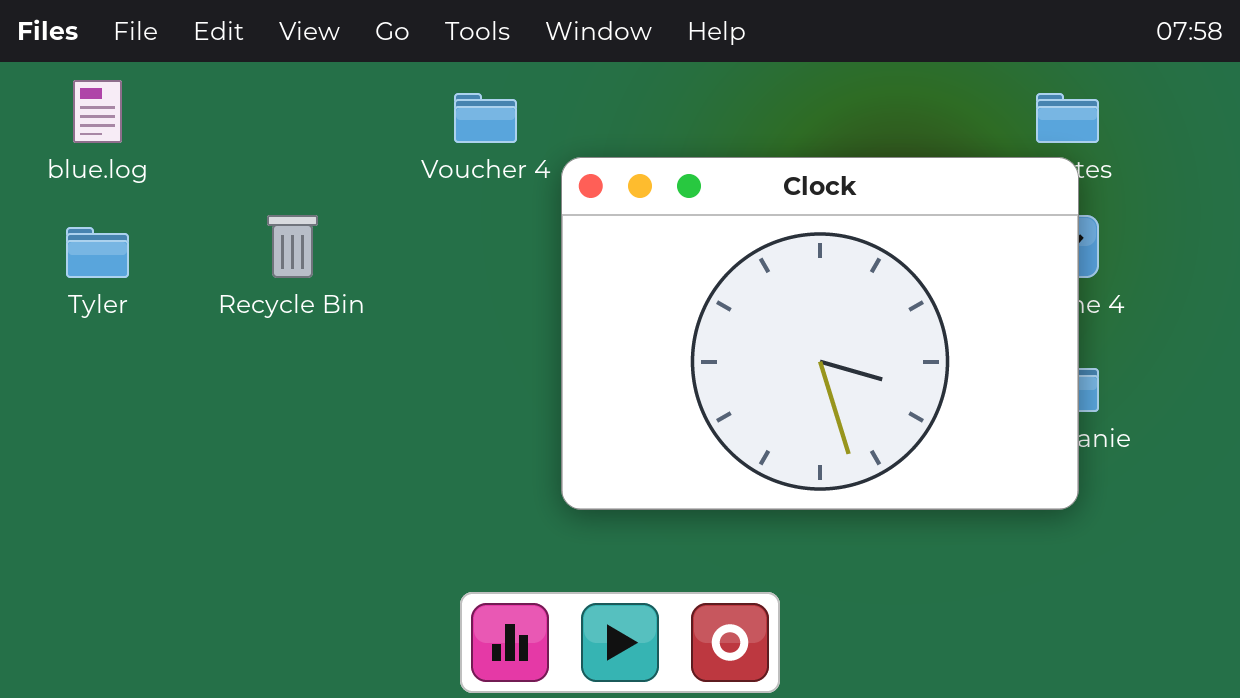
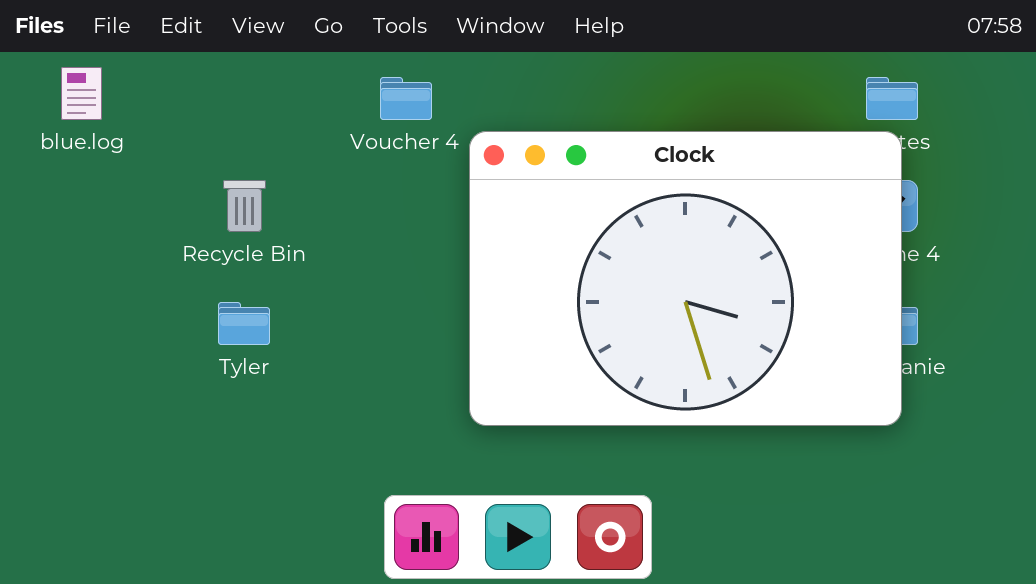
Tyler: [66,227,129,278] -> [218,302,270,345], moved

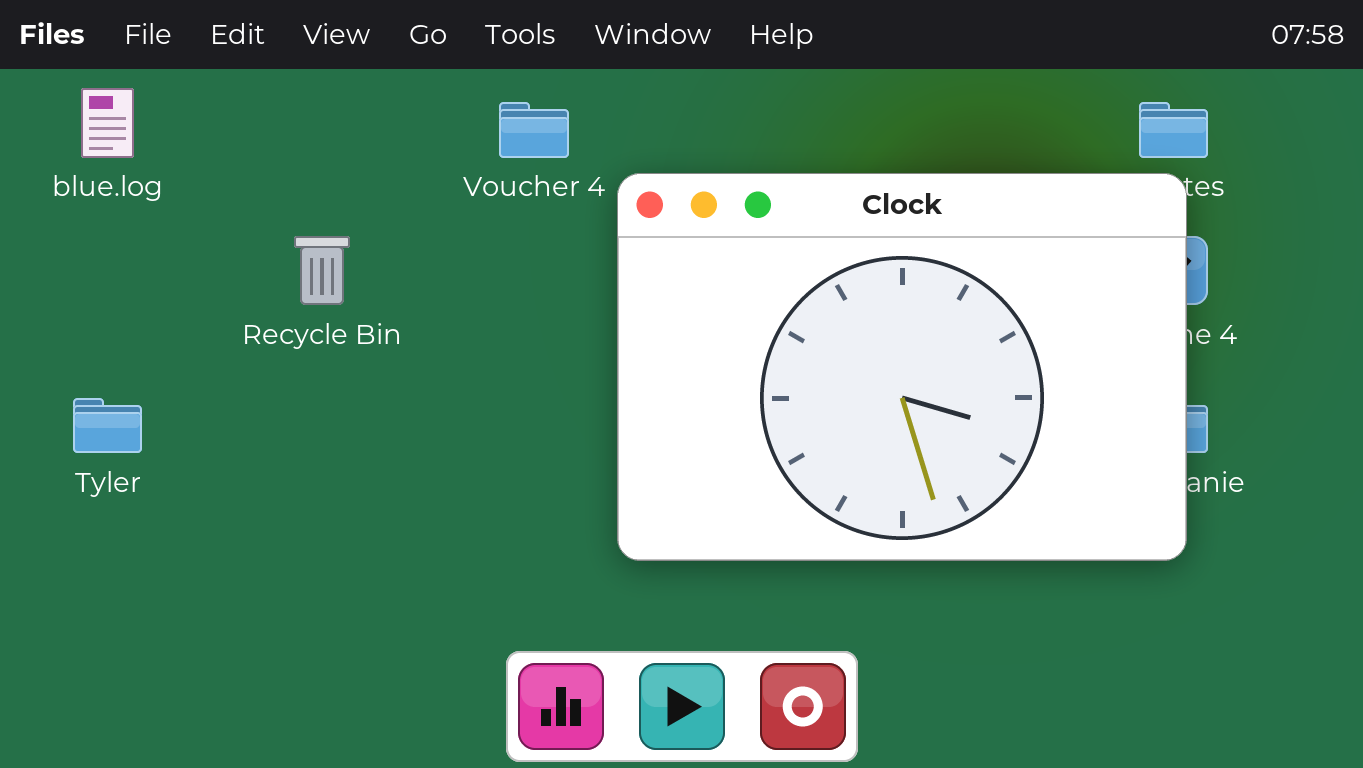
Tyler: [218,302,270,345] -> [73,398,142,453], moved

